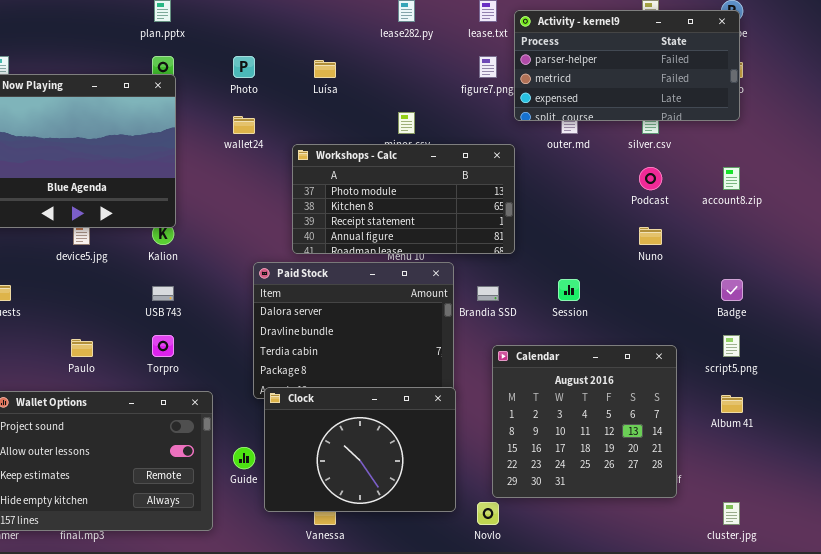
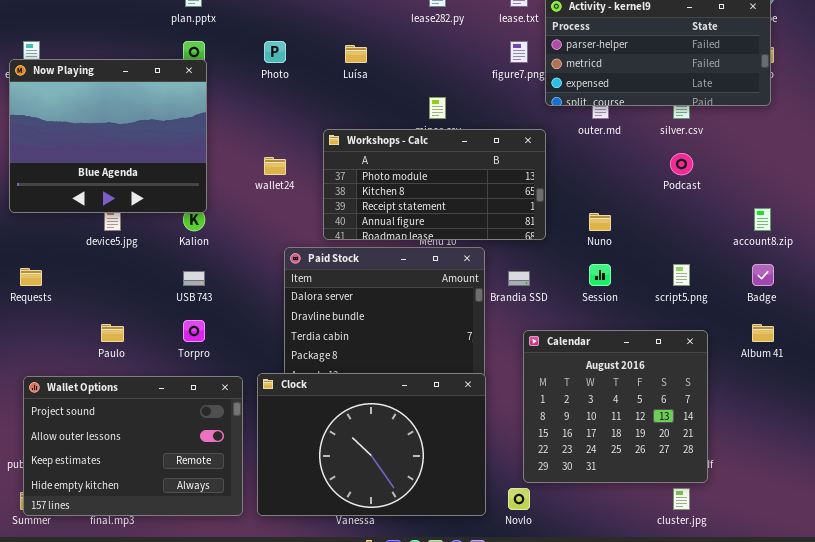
wallet24: [233,116,255,134] -> [264,157,286,175], moved
account8.zip: [723,167,740,190] -> [754,208,771,231], moved
Nuno: [639,227,662,245] -> [589,213,611,231], moved
script5.png: [723,335,740,357] -> [673,264,690,286], moved
Clock: [264,387,456,512] -> [257,373,486,516], resized
Album 41: [721,395,743,413] -> [752,324,774,342], moved
cluster.jpg: [723,502,740,525] -> [673,488,690,510], moved

